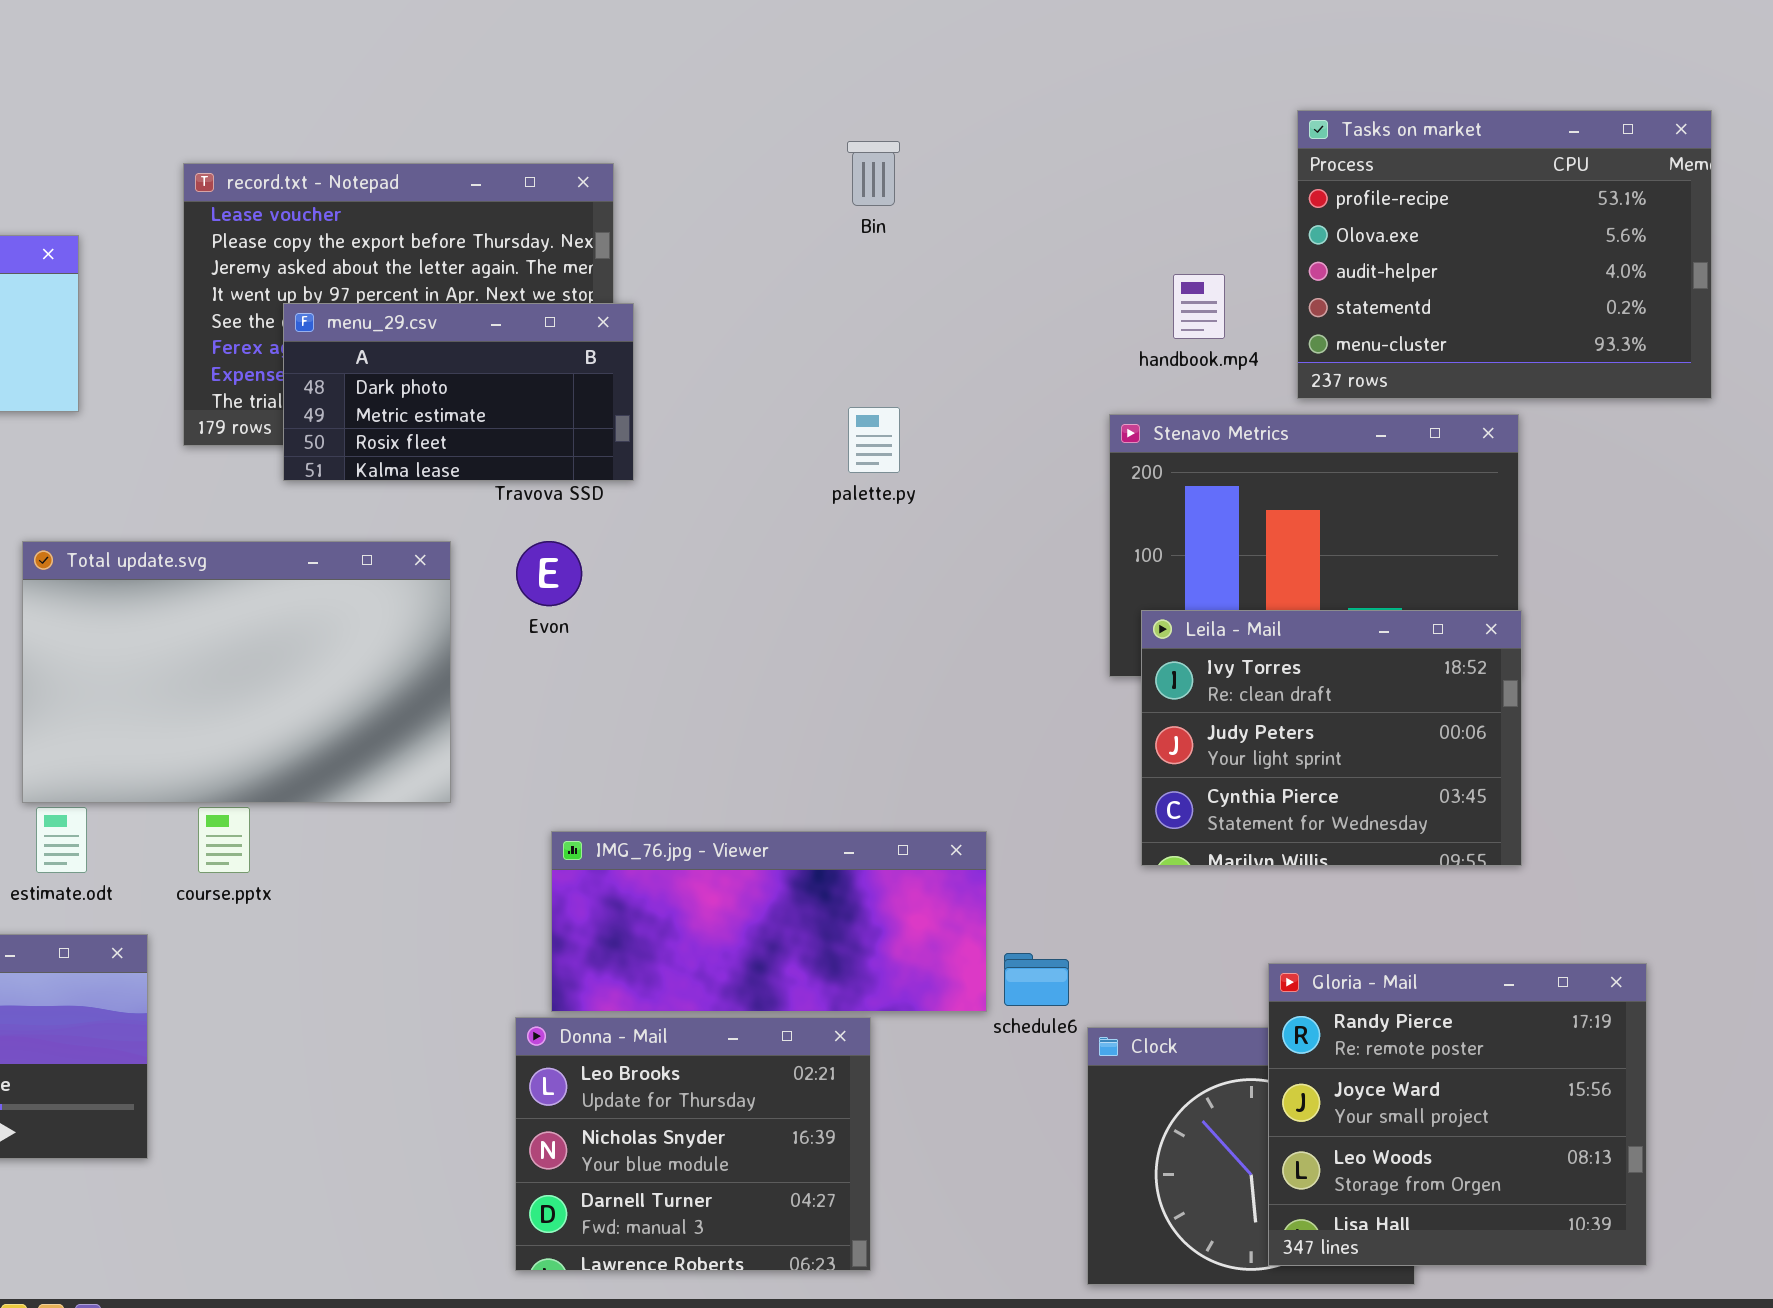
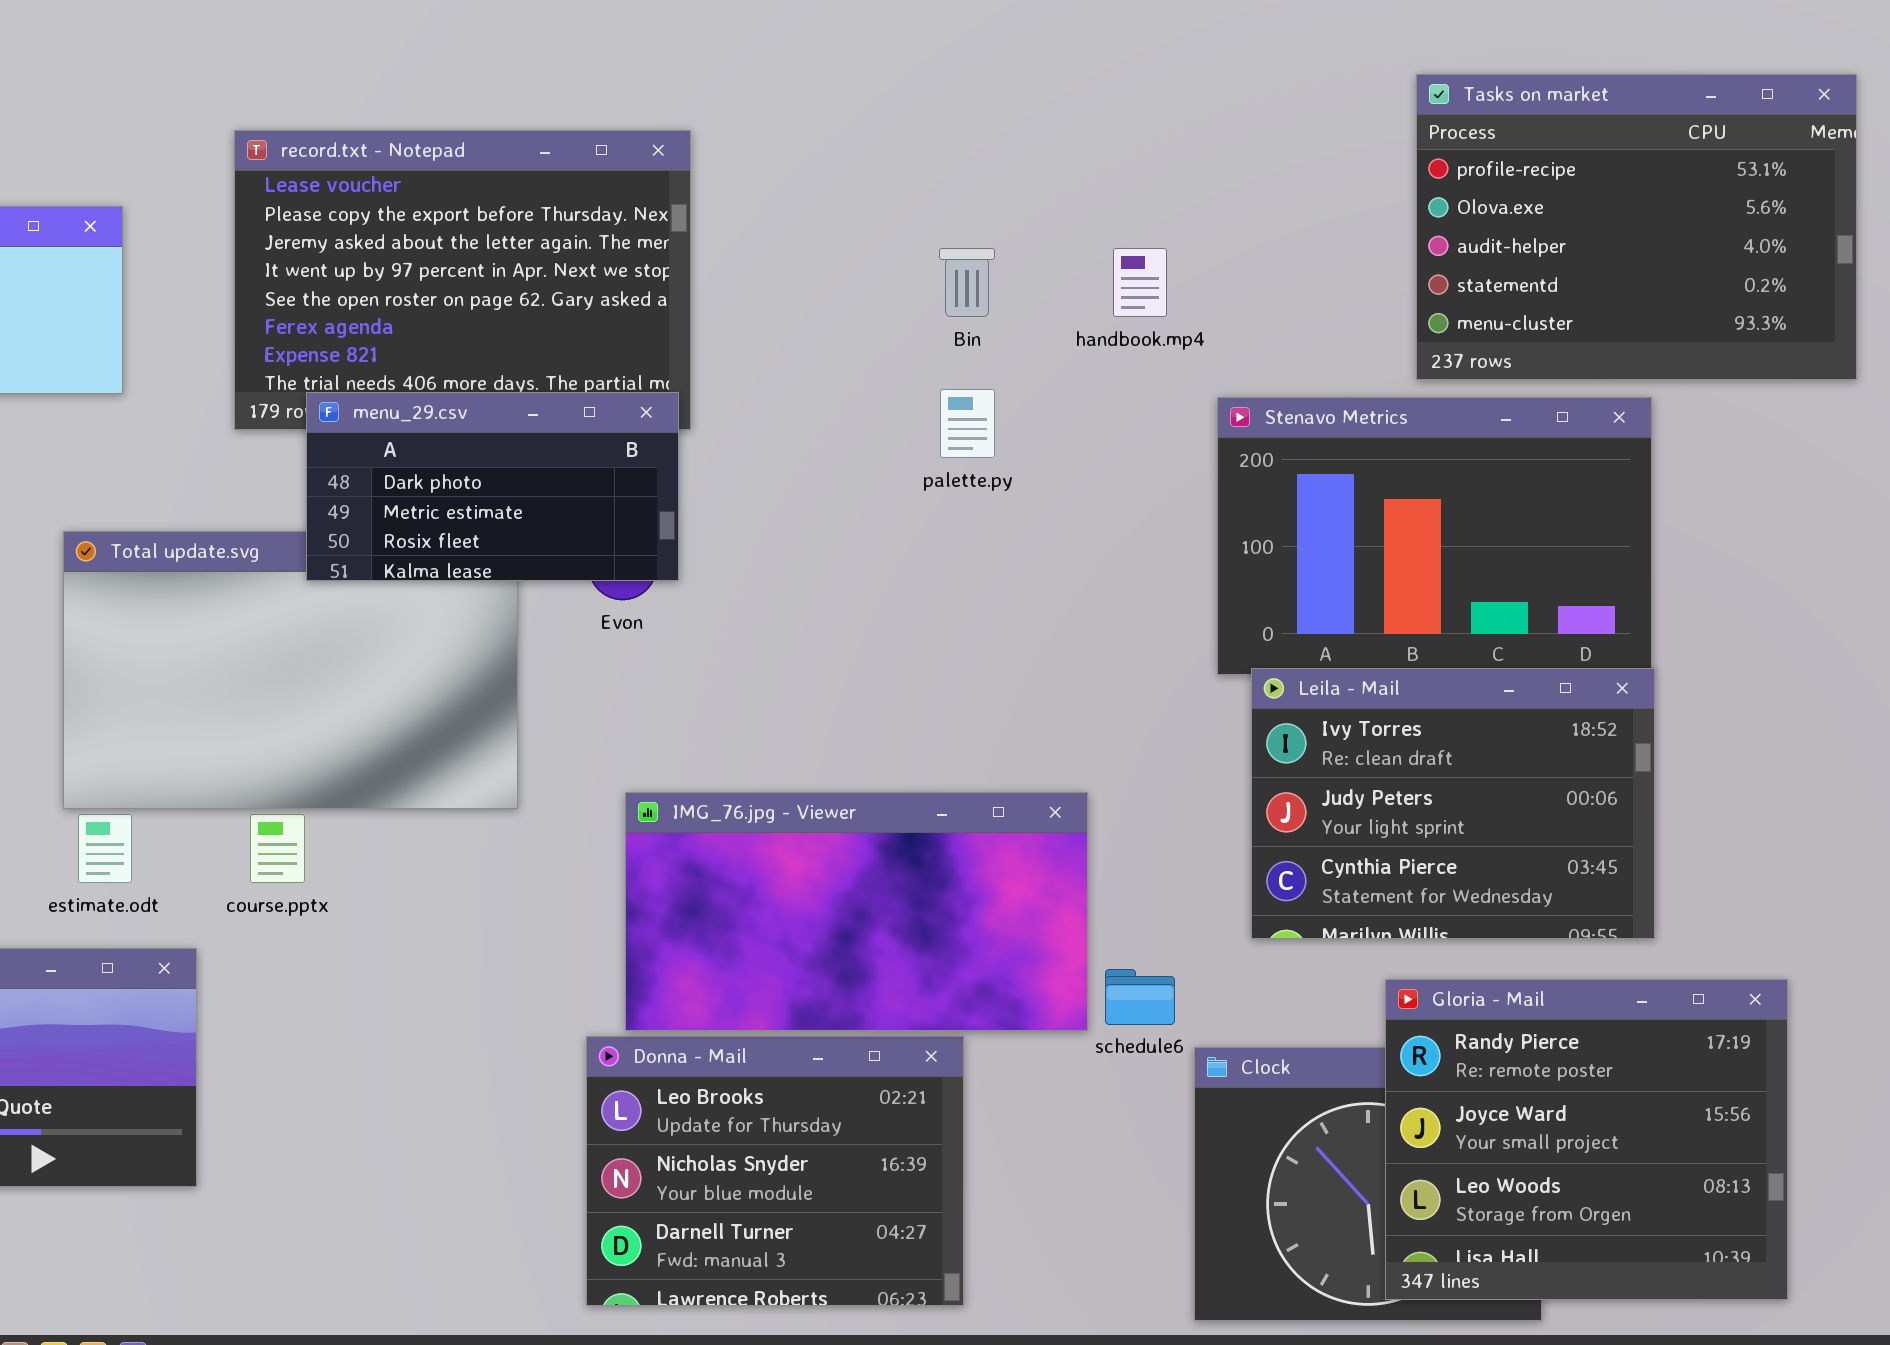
Bin: [847,141,900,206] -> [939,248,995,317], moved
handbook.mp4: [1173,274,1225,339] -> [1113,248,1167,317], moved
menu_29.csv: [283,303,634,481] -> [306,392,679,581], moved
Leila - Mail: [1141,610,1522,866] -> [1251,668,1655,939], moved
IMG_76.jpg - Viewer: [551,831,987,1012] -> [625,792,1088,1031], resized

